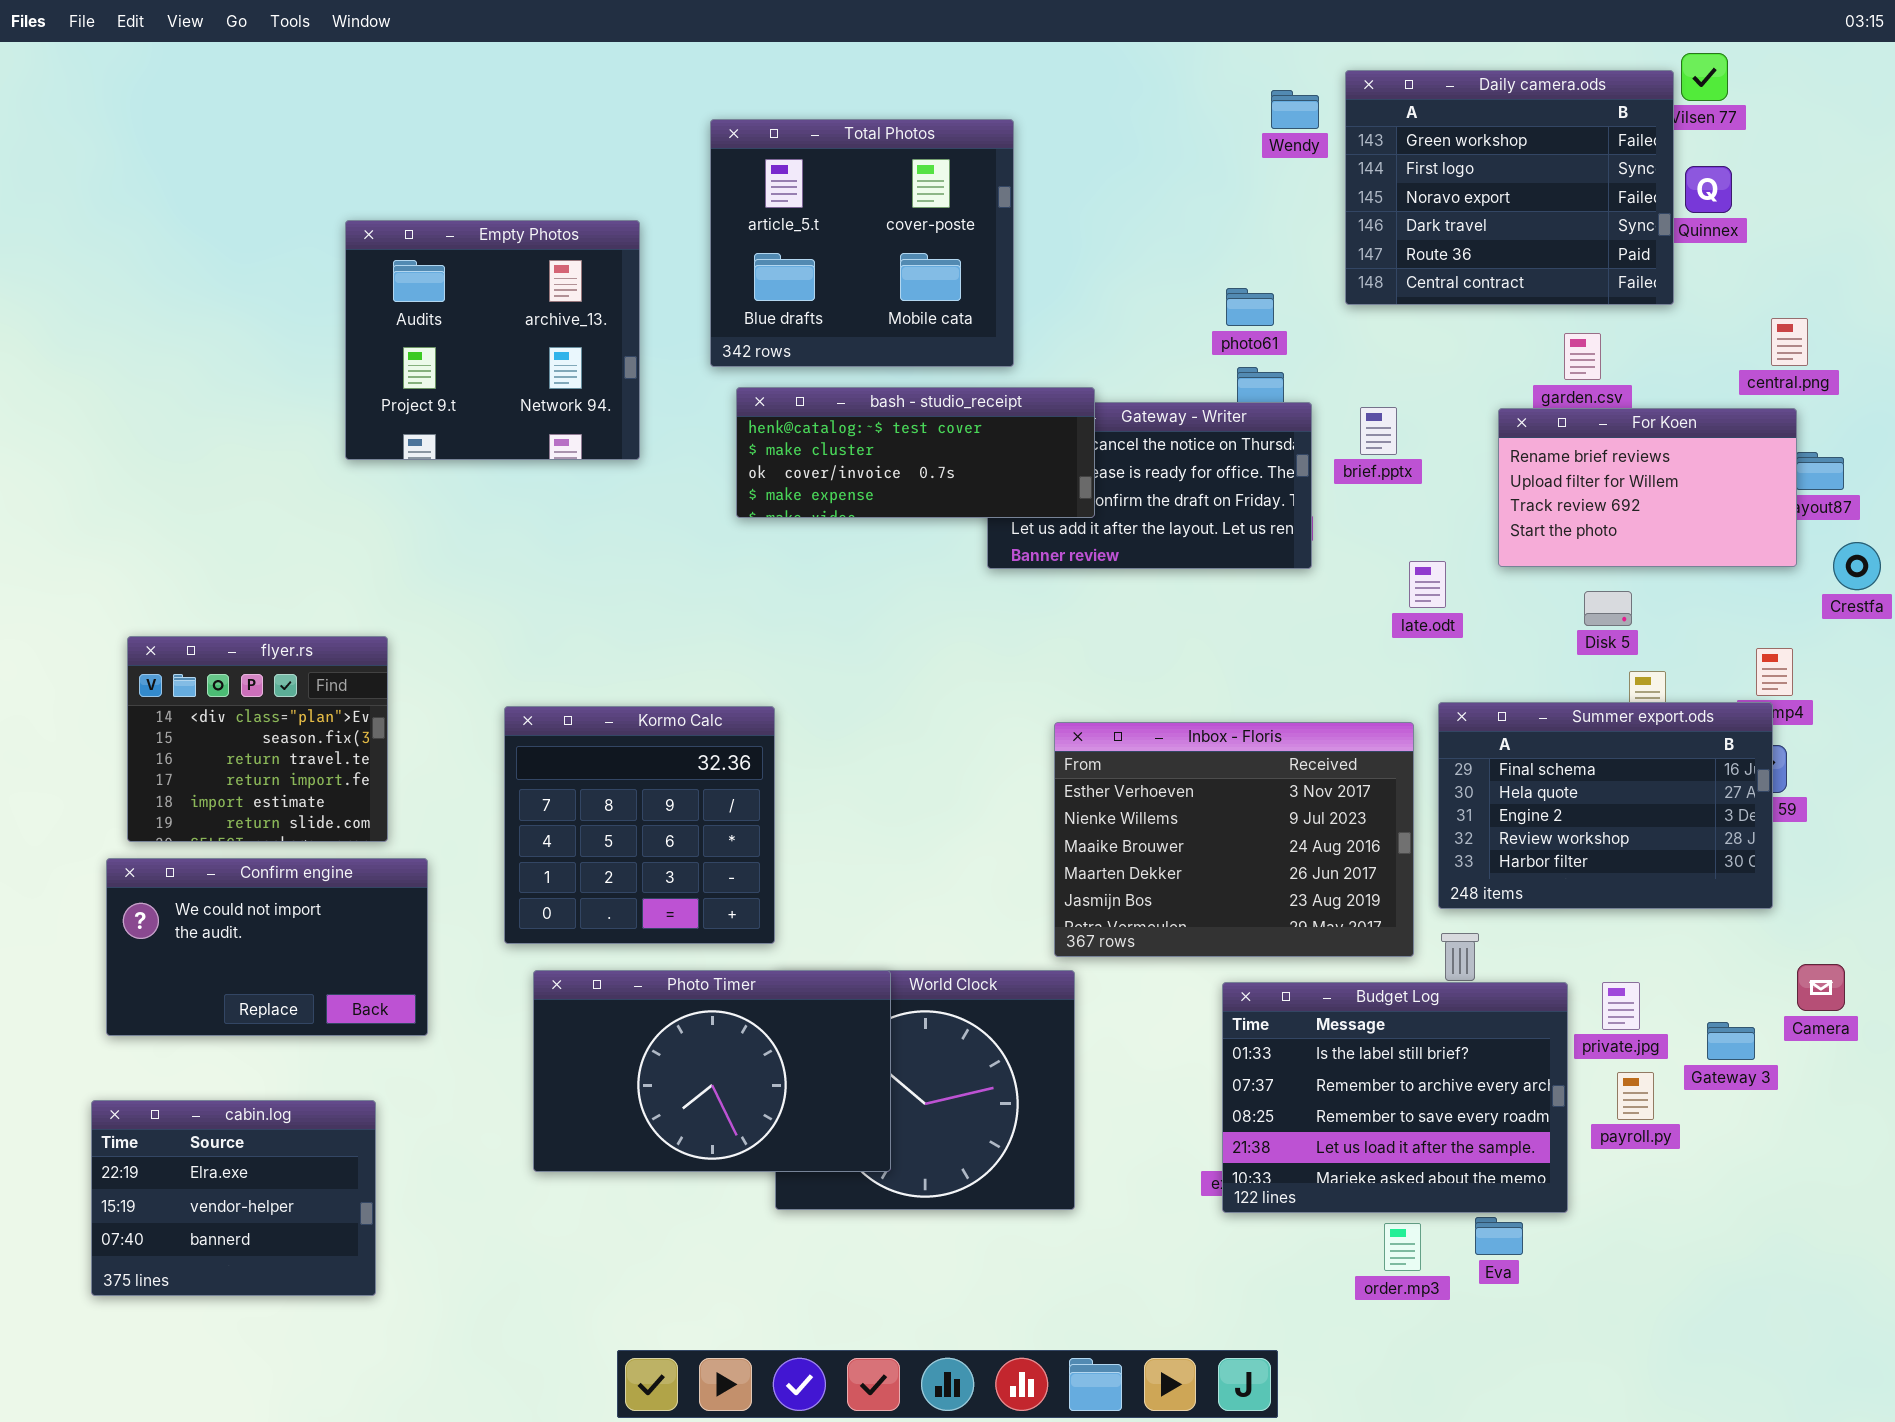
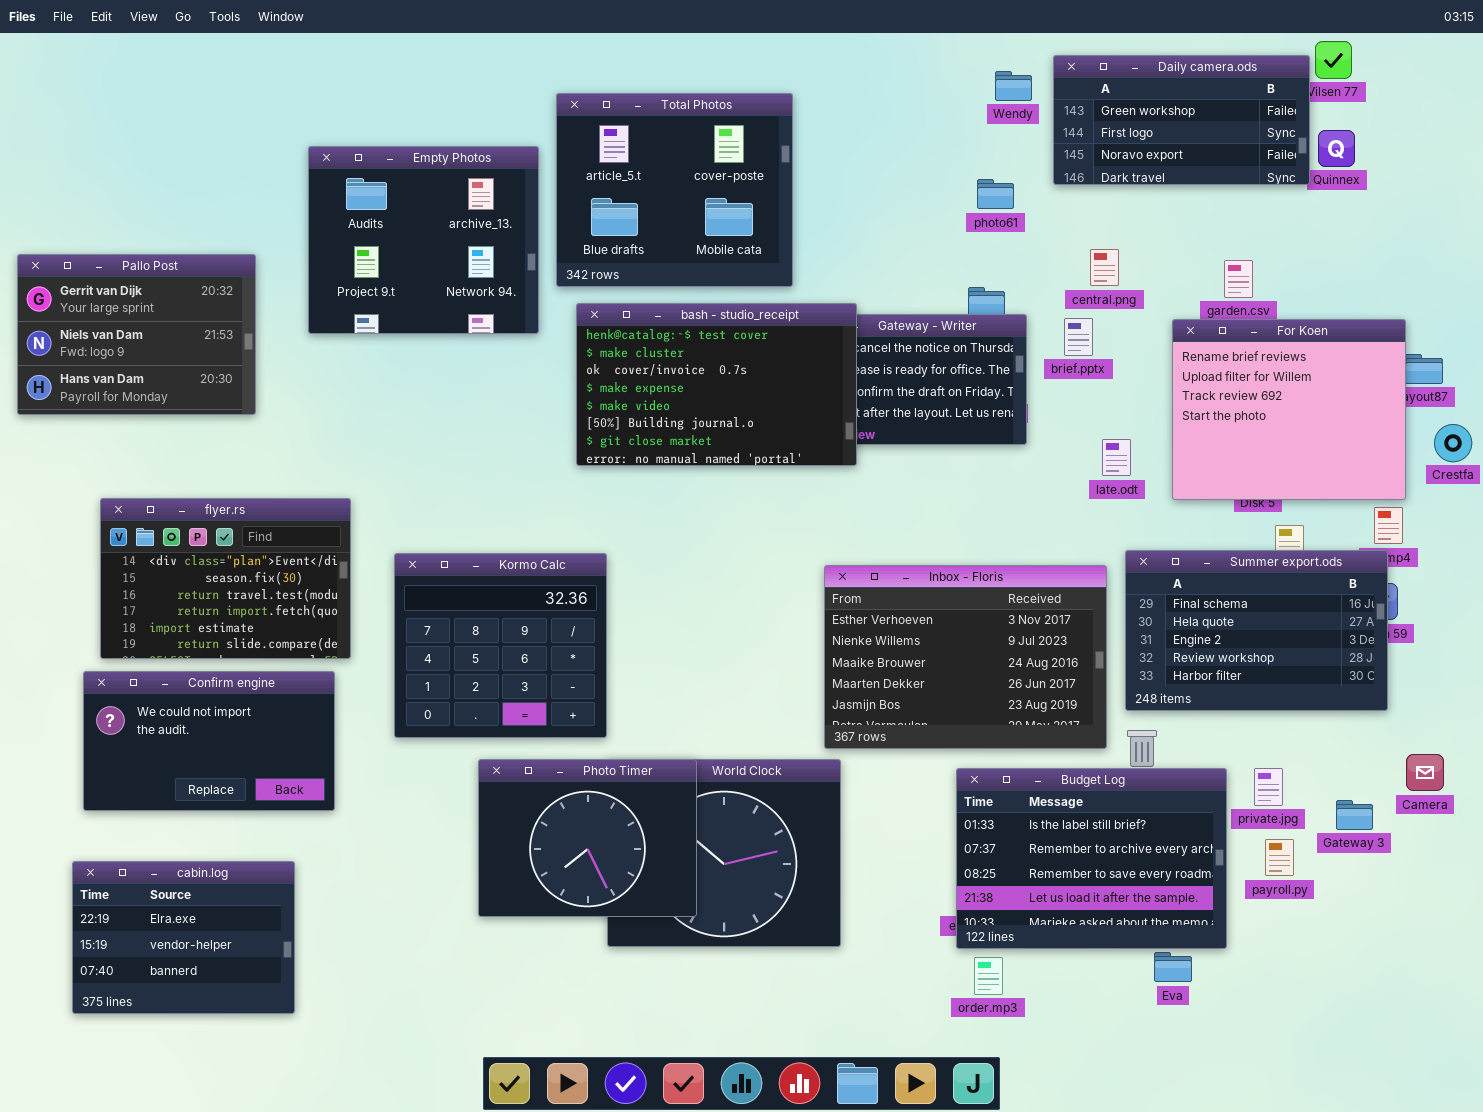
Daily camera.ods: [1345,70,1674,305] -> [1053,55,1310,185], resized
Empty Photos: [345,220,640,460] -> [308,146,539,334], moved
photo61: [1226,288,1274,326] -> [977,179,1014,209], moved
central.png: [1771,318,1808,366] -> [1090,249,1119,286], moved
Pallo Post: none -> [17,254,256,415], opened
bash - studio_receipt: [736,387,1095,518] -> [576,303,857,466], resized
For Koen: [1498,408,1797,567] -> [1172,319,1406,500], resized
flyer.rs: [127,636,388,842] -> [100,498,351,659], resized
Photo Timer: [533,970,891,1172] -> [478,759,697,917], resized
order.mp3: [1384,1223,1421,1271] -> [974,957,1003,995], moved

